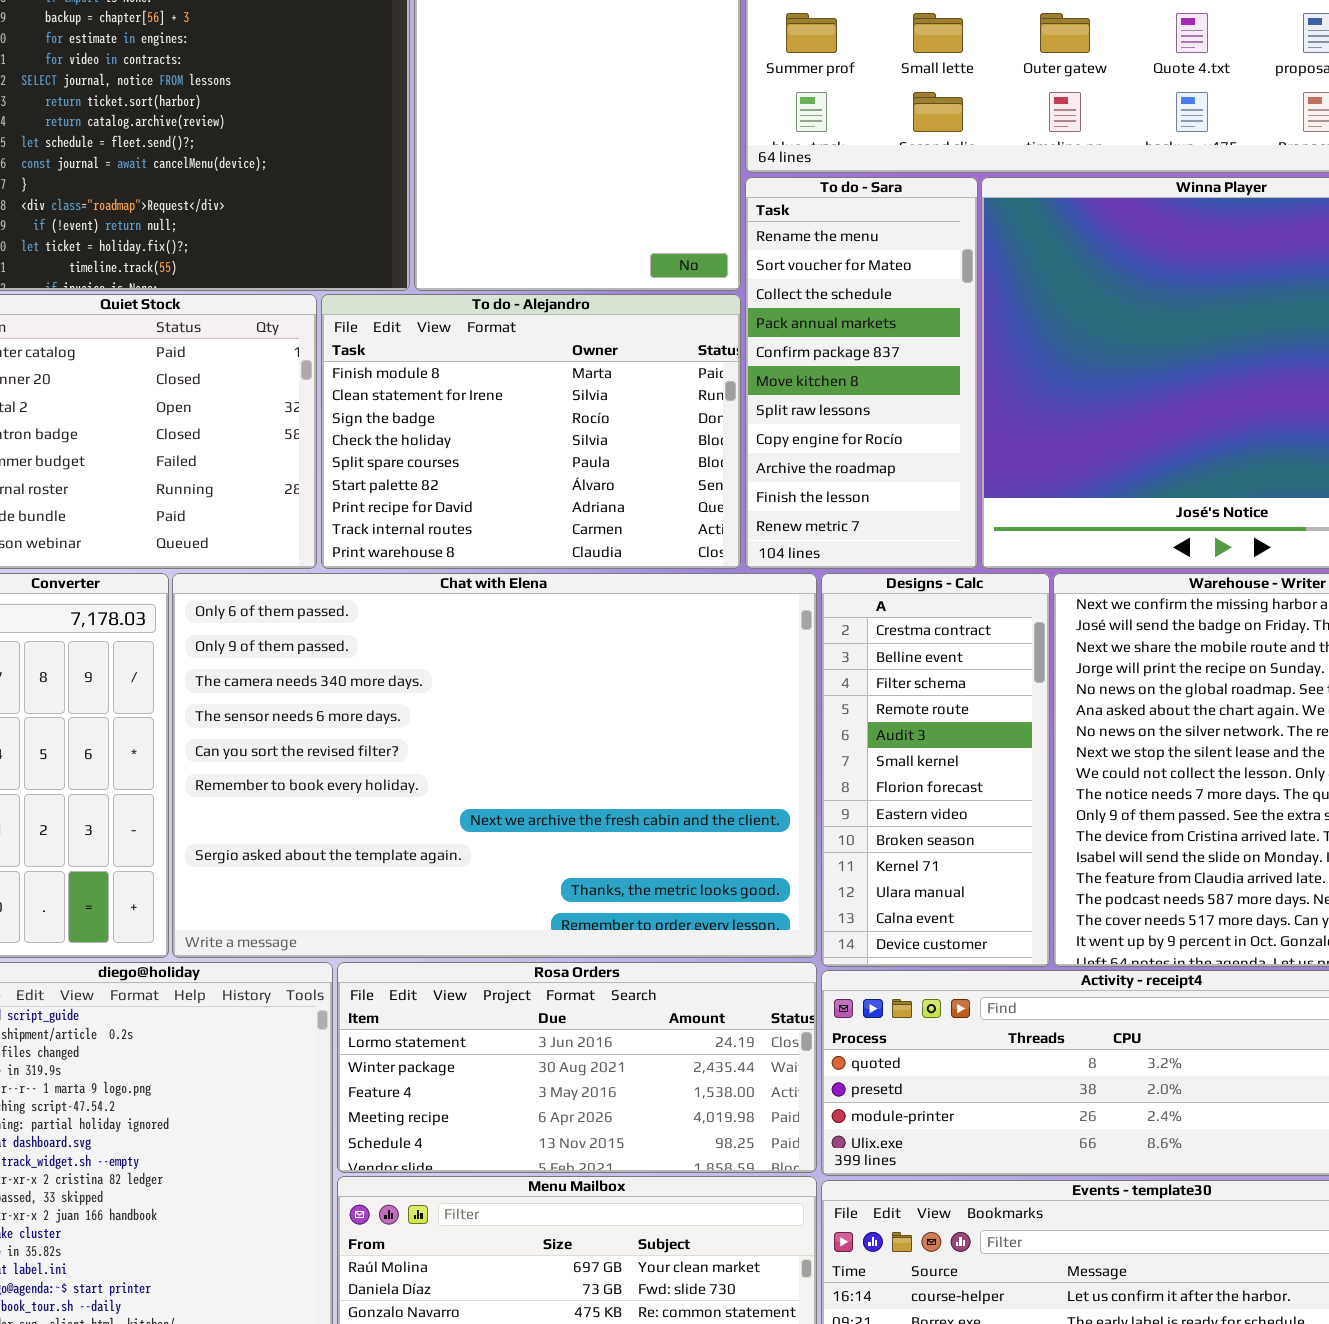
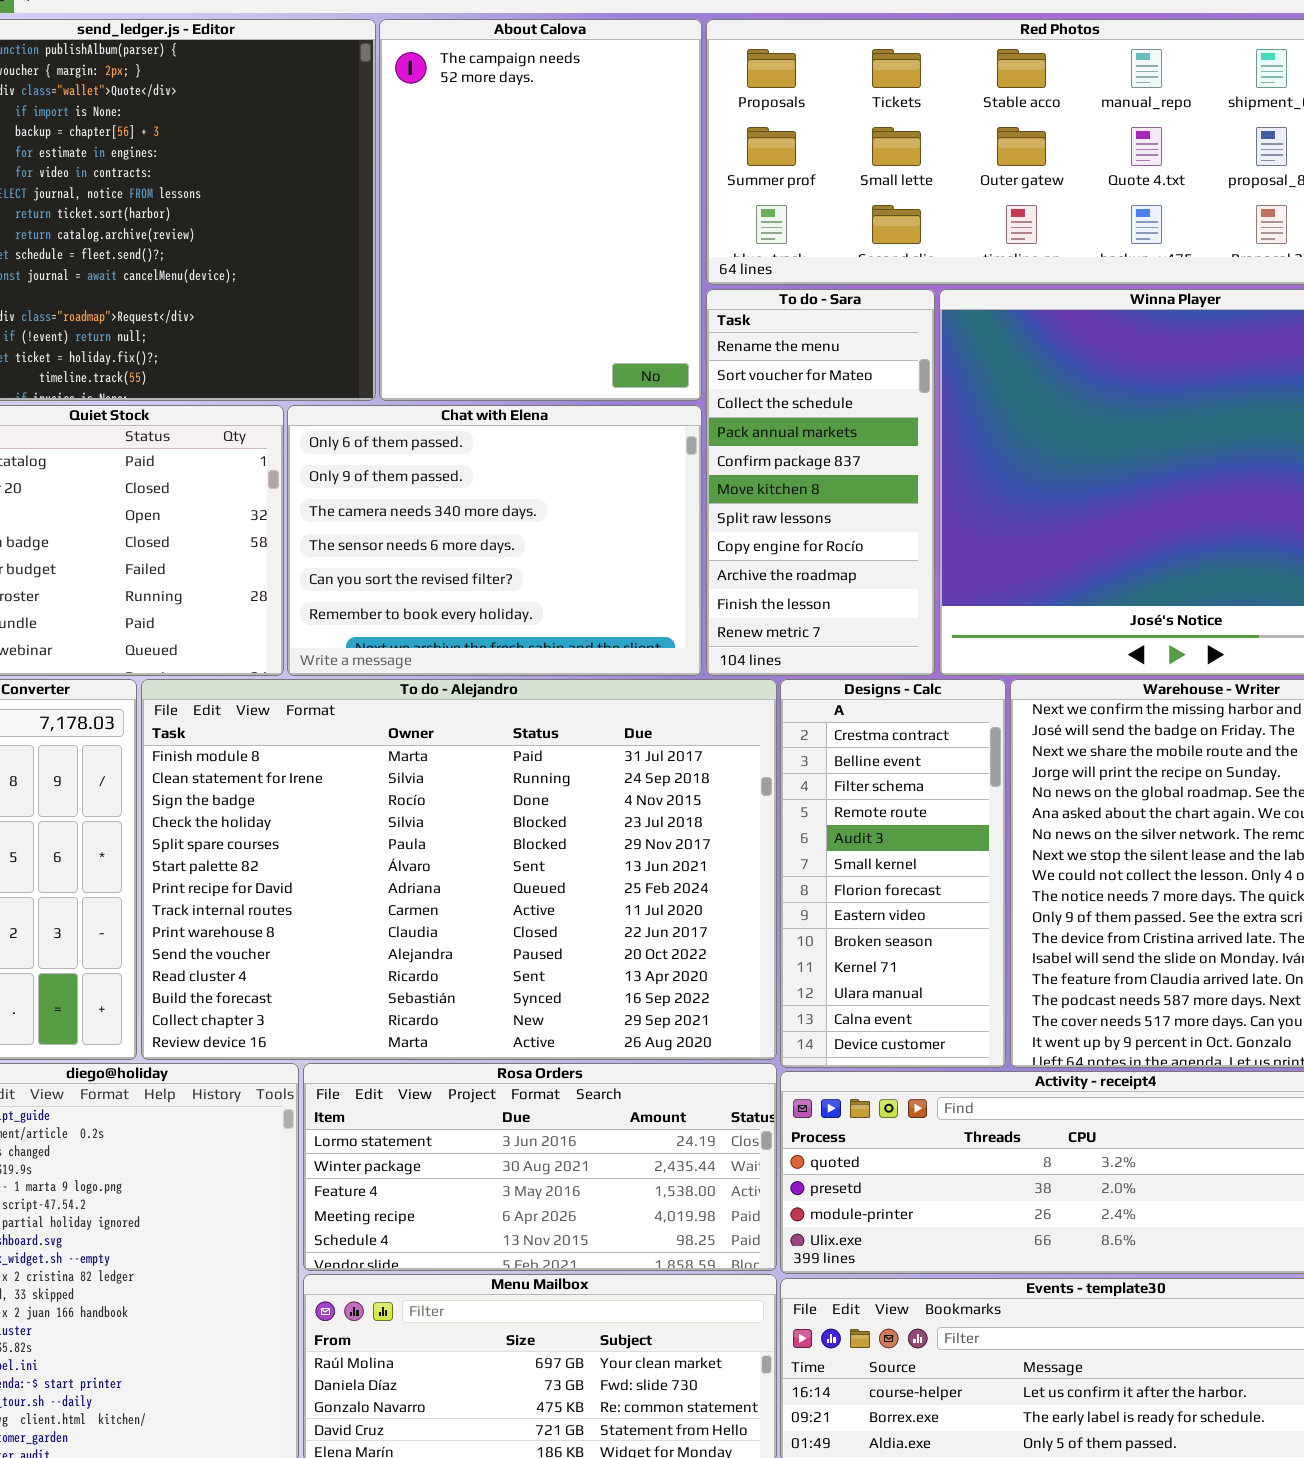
To do - Alejandro: [321,294,741,569] -> [141,679,777,1060], moved, resized
Chat with Elena: [172,573,817,958] -> [287,405,702,676], moved, resized

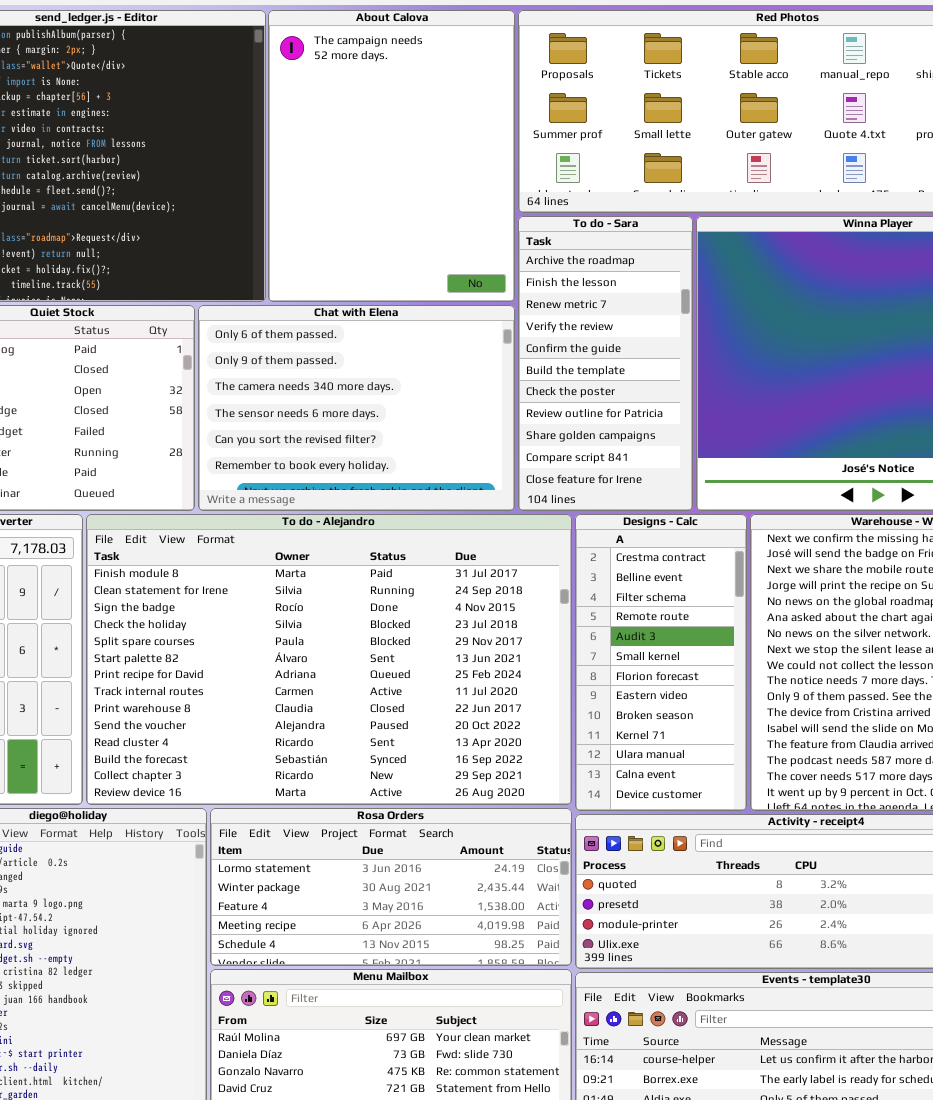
To do - Sara: [706,289,935,676] -> [518,216,693,511], scrolled down 8 rows

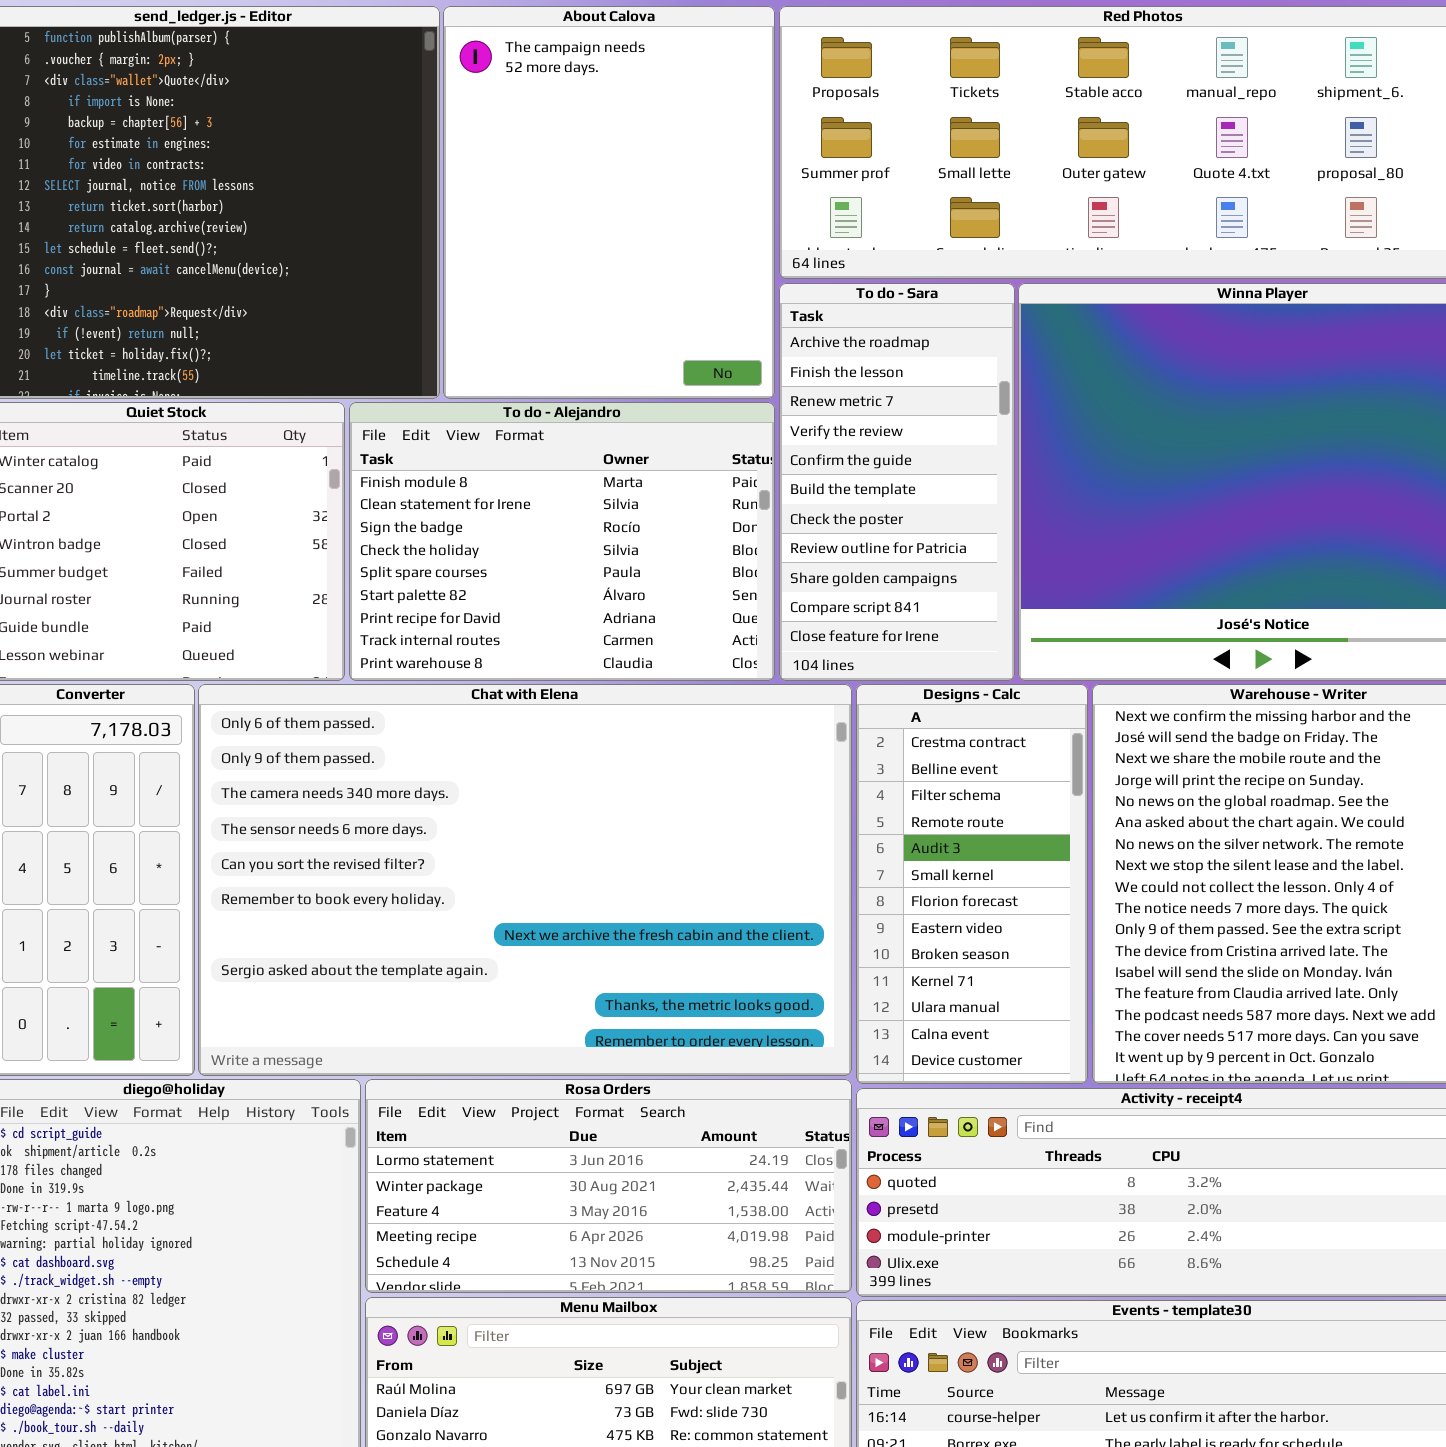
Chat with Elena: [198,305,515,511] -> [198,684,852,1076], moved, resized
To do - Alejandro: [86,514,572,805] -> [349,402,775,681], moved, resized

